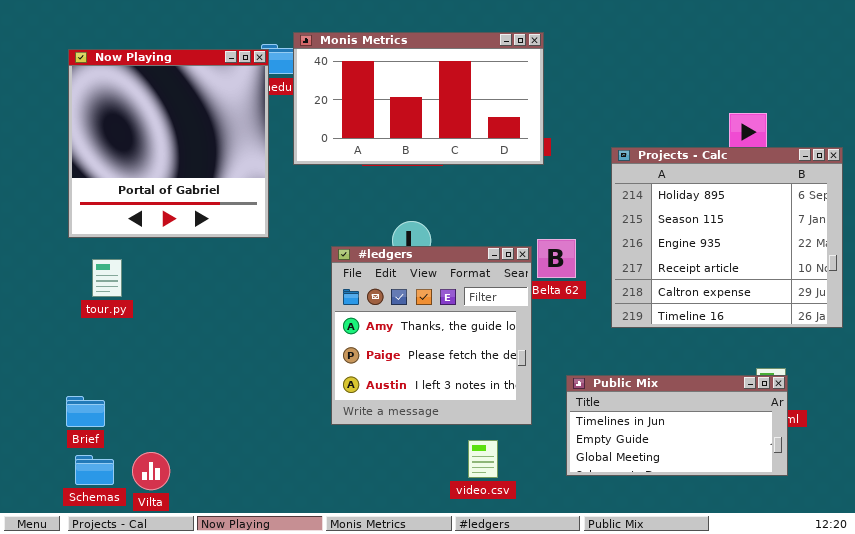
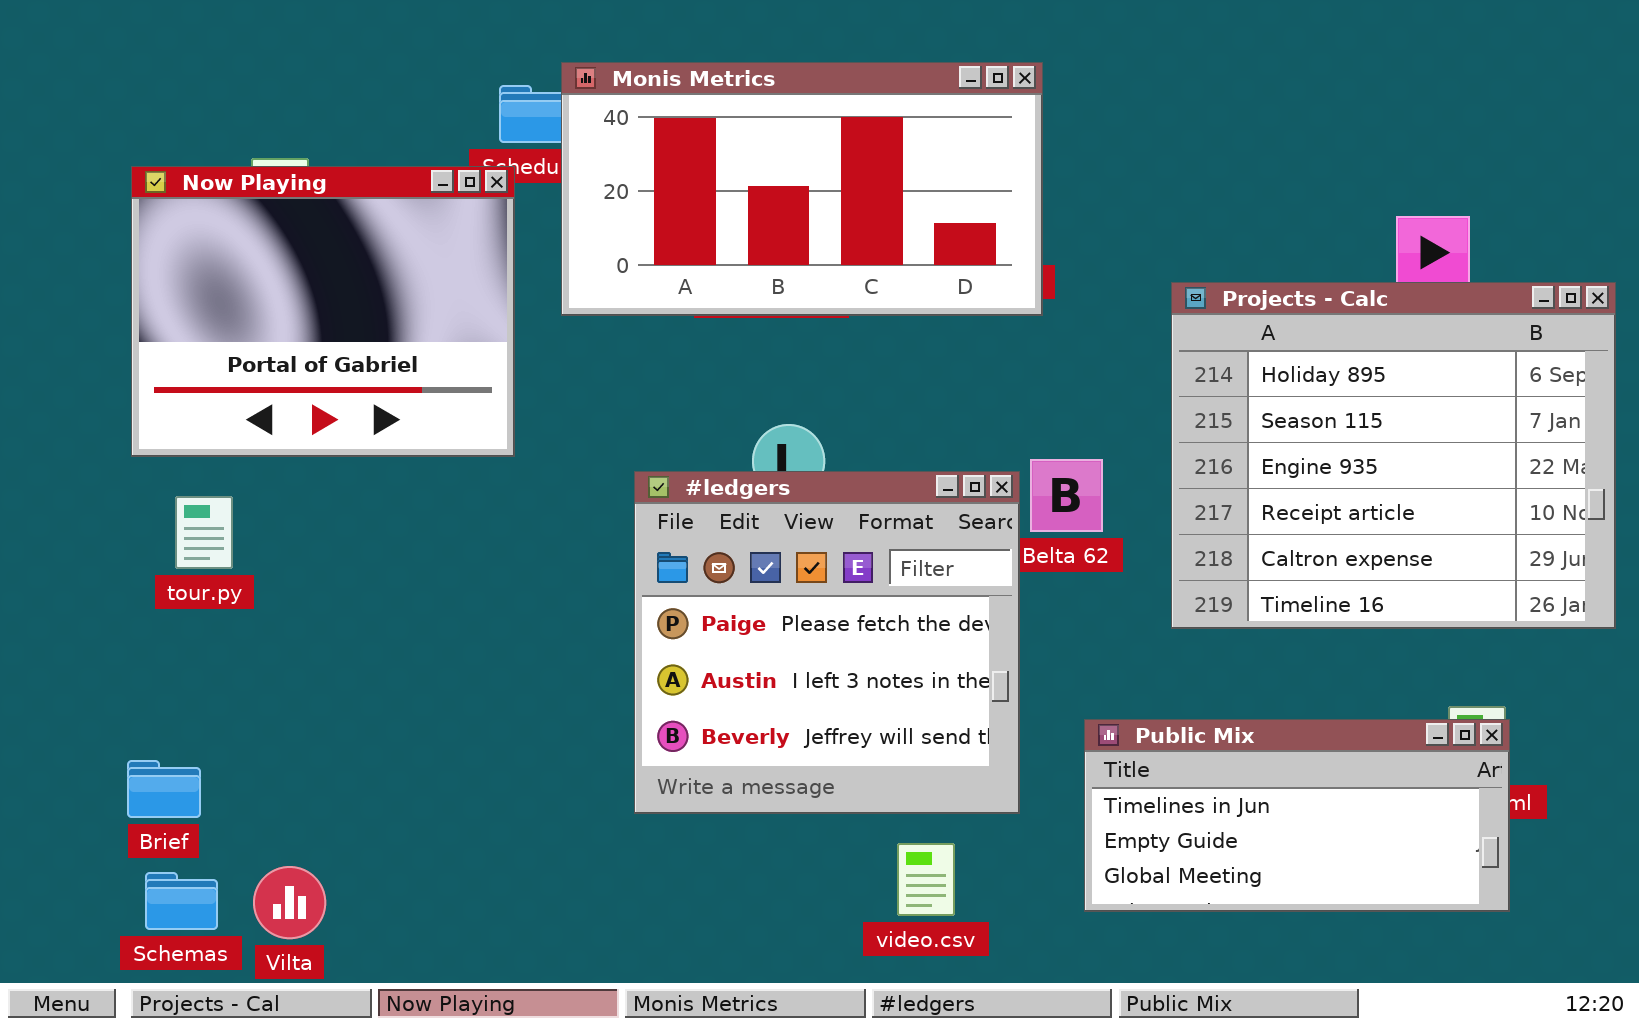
Now Playing: [68,49,269,238] -> [131,166,515,457], resized
#ledgers: [331,246,532,425] -> [634,471,1020,814], scrolled down 1 row

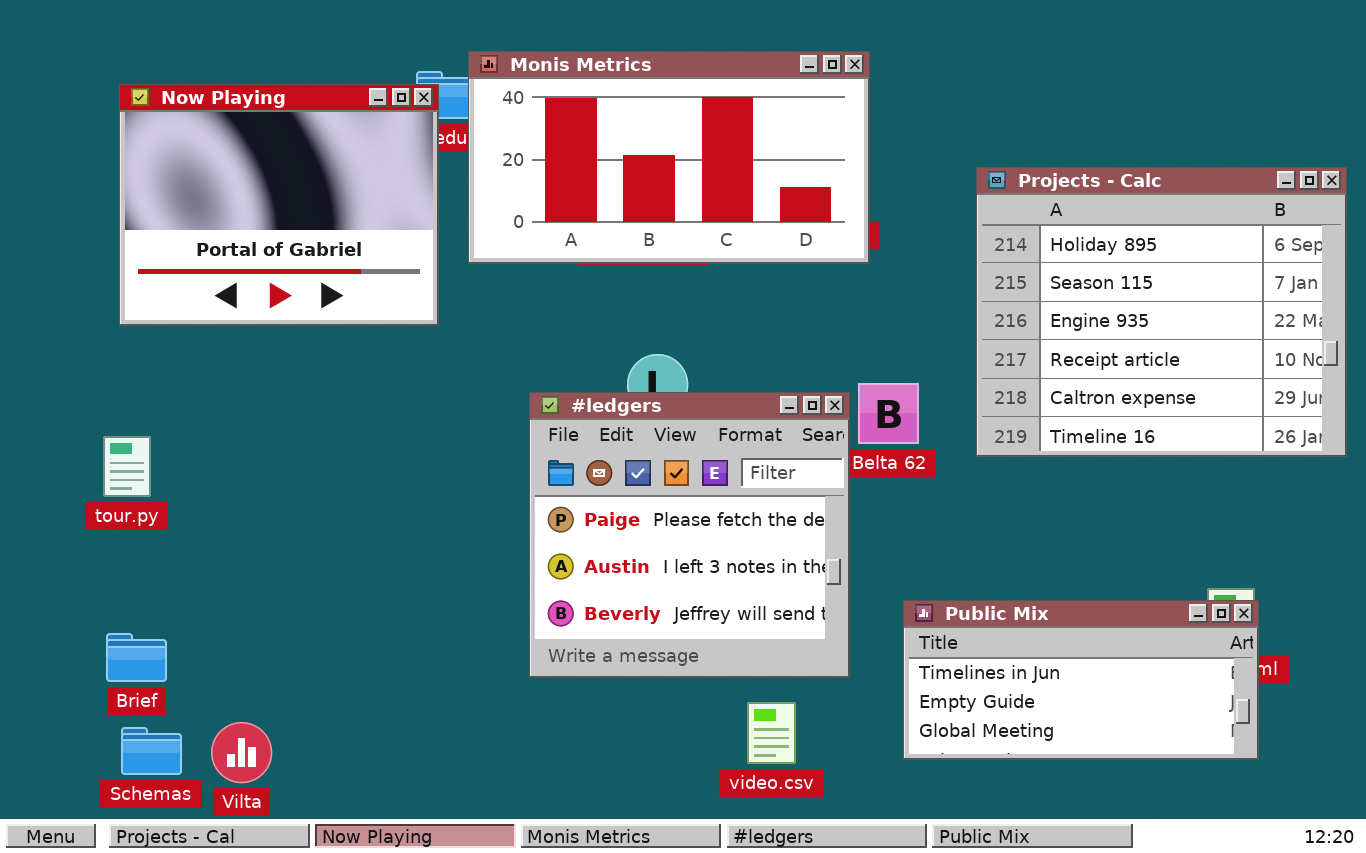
Now Playing: [131,166,515,457] -> [119,84,439,326], moved
Projects - Calc: [1171,282,1616,629] -> [976,167,1347,457], moved
tour.py: [175,496,233,569] -> [103,436,151,497], moved

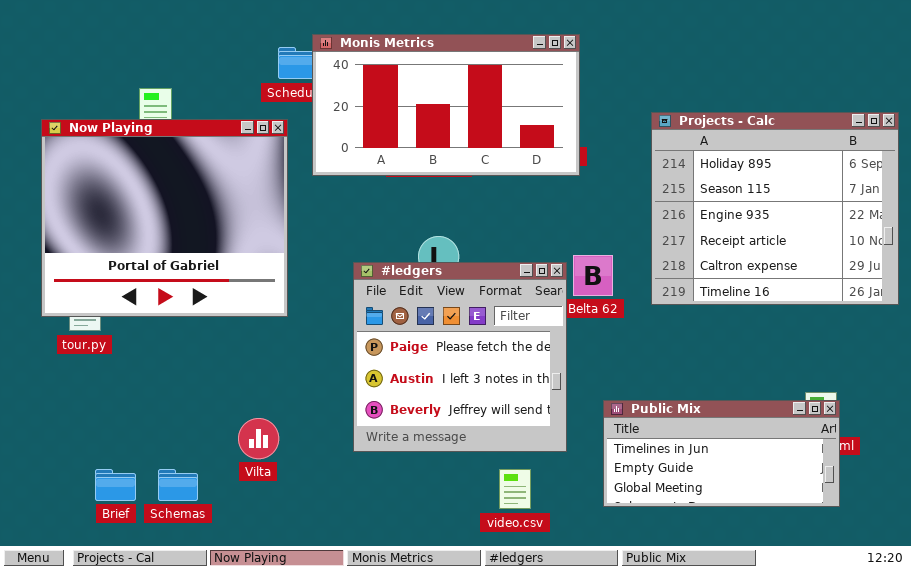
Now Playing: [119,84,439,326] -> [41,119,288,317], moved, resized
Brief: [106,633,167,682] -> [95,469,136,501], moved
Vilta: [211,722,272,783] -> [238,418,279,459], moved
Schemas: [121,727,182,775] -> [158,469,198,501], moved

